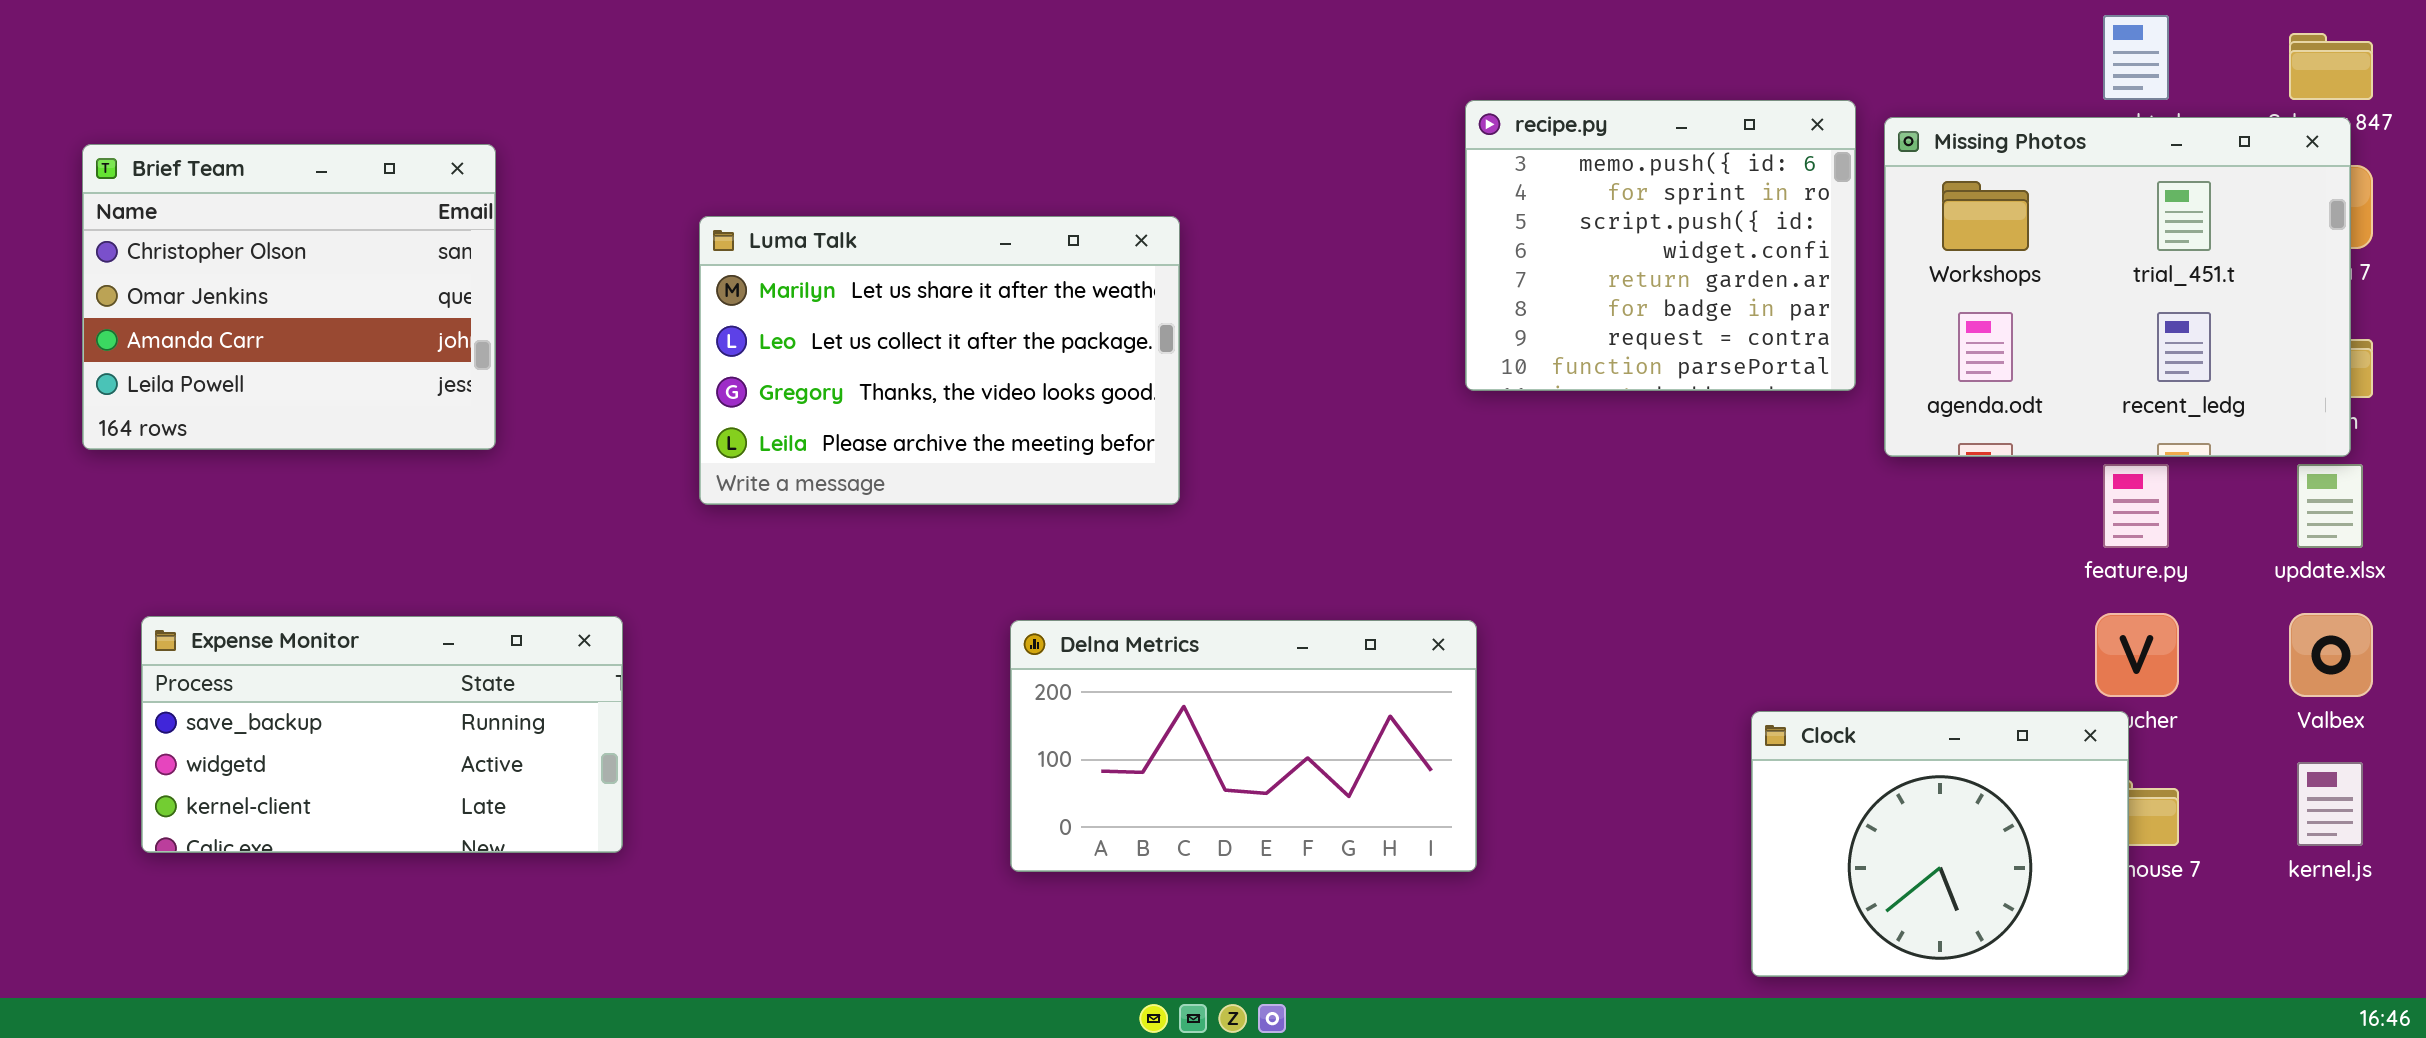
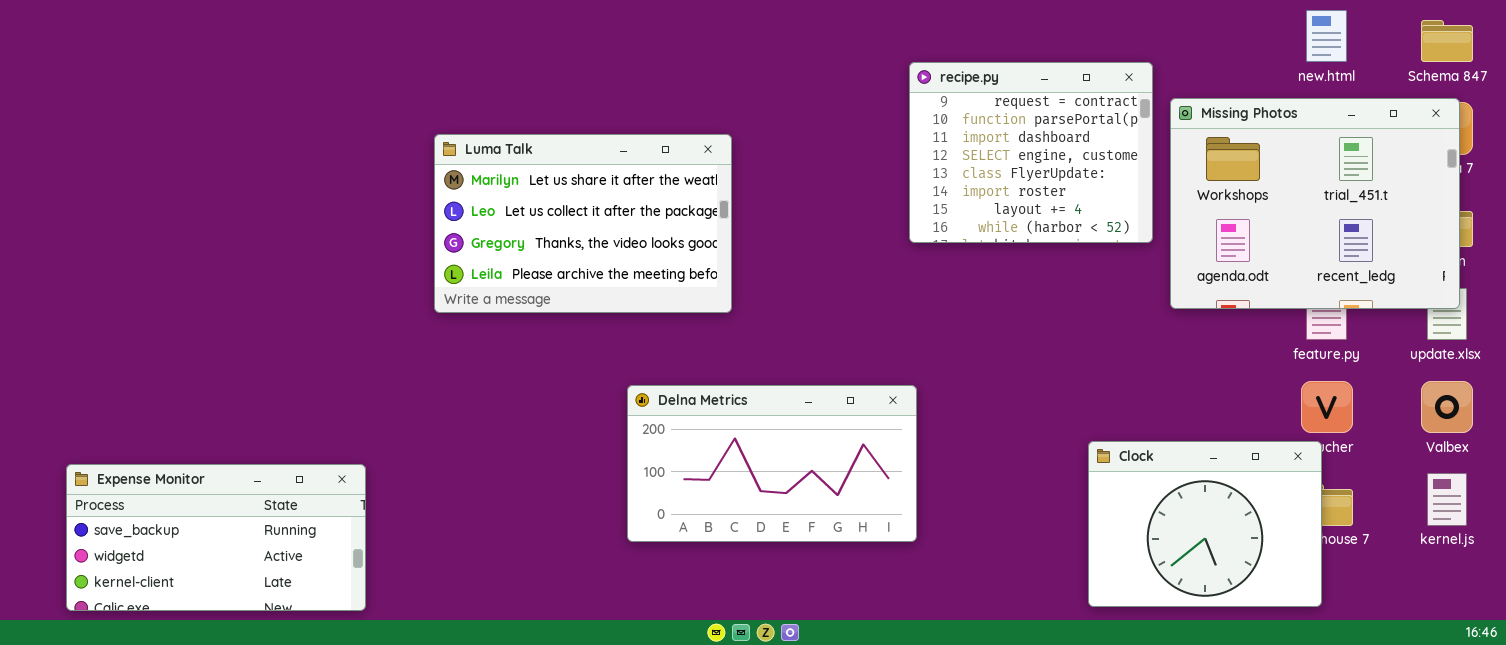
recipe.py: [1465,100,1856,391] -> [909,62,1153,243], scrolled down 6 rows
Missing Photos: [1884,117,2351,457] -> [1170,98,1460,309], moved
Brief Team: [82,144,496,450] -> none, closed
Expense Monitor: [141,616,623,853] -> [66,464,366,611], moved

